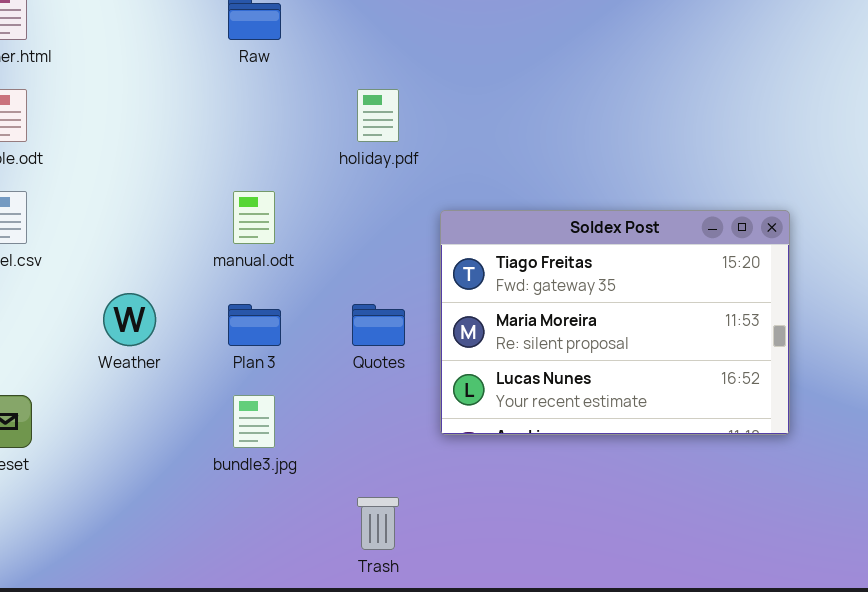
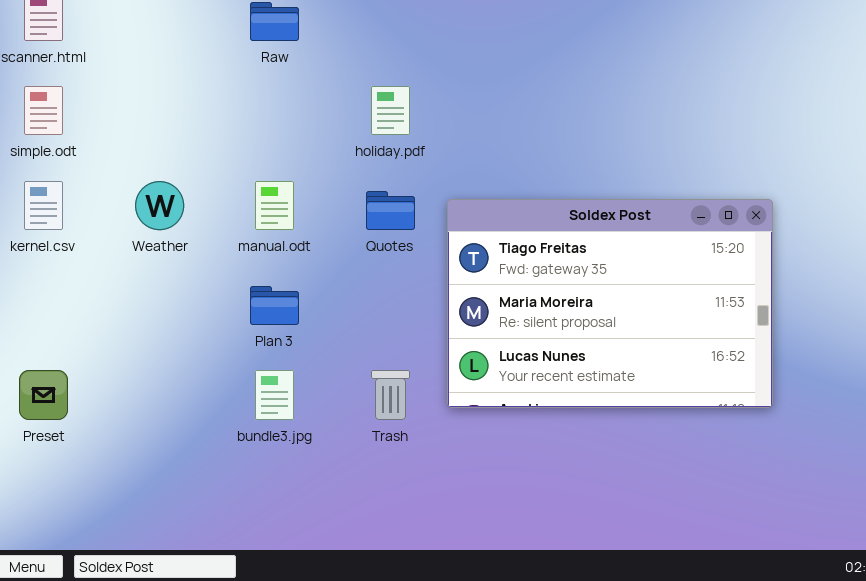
Weather: [103,293,156,346] -> [135,181,184,230], moved
Quotes: [352,304,405,346] -> [366,191,415,230], moved
Trash: [357,497,399,550] -> [371,370,410,420], moved

